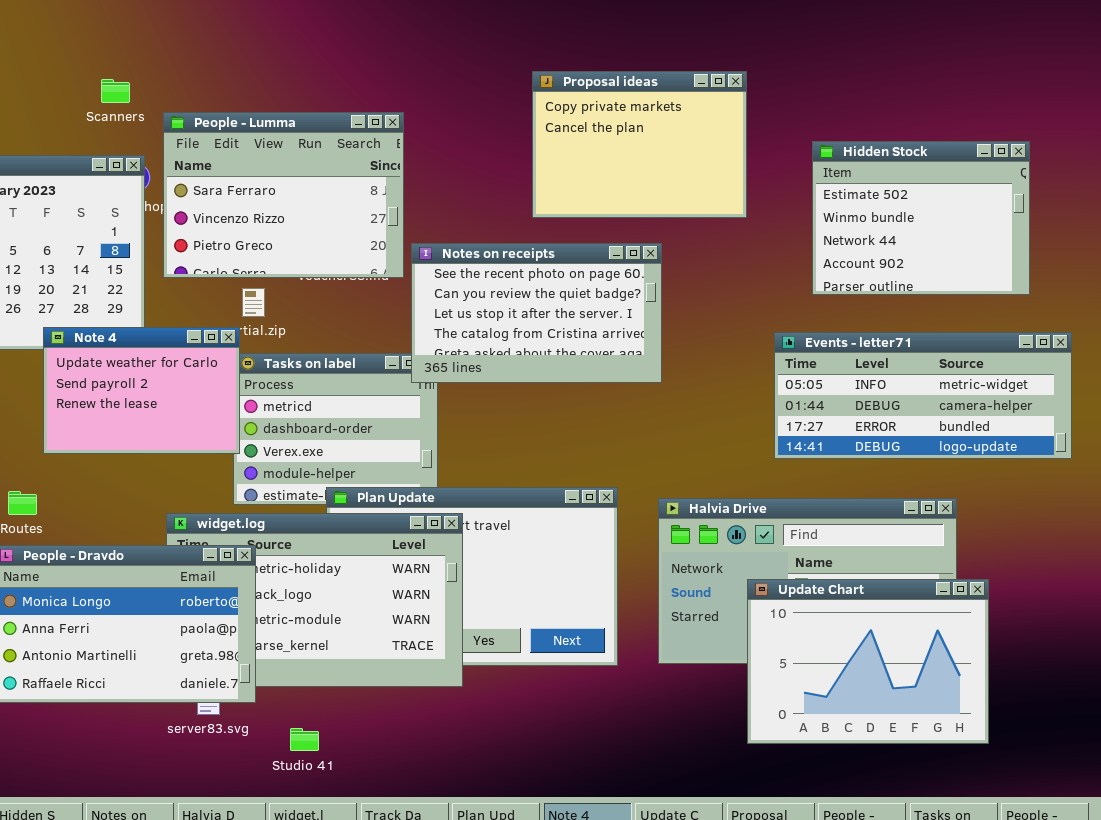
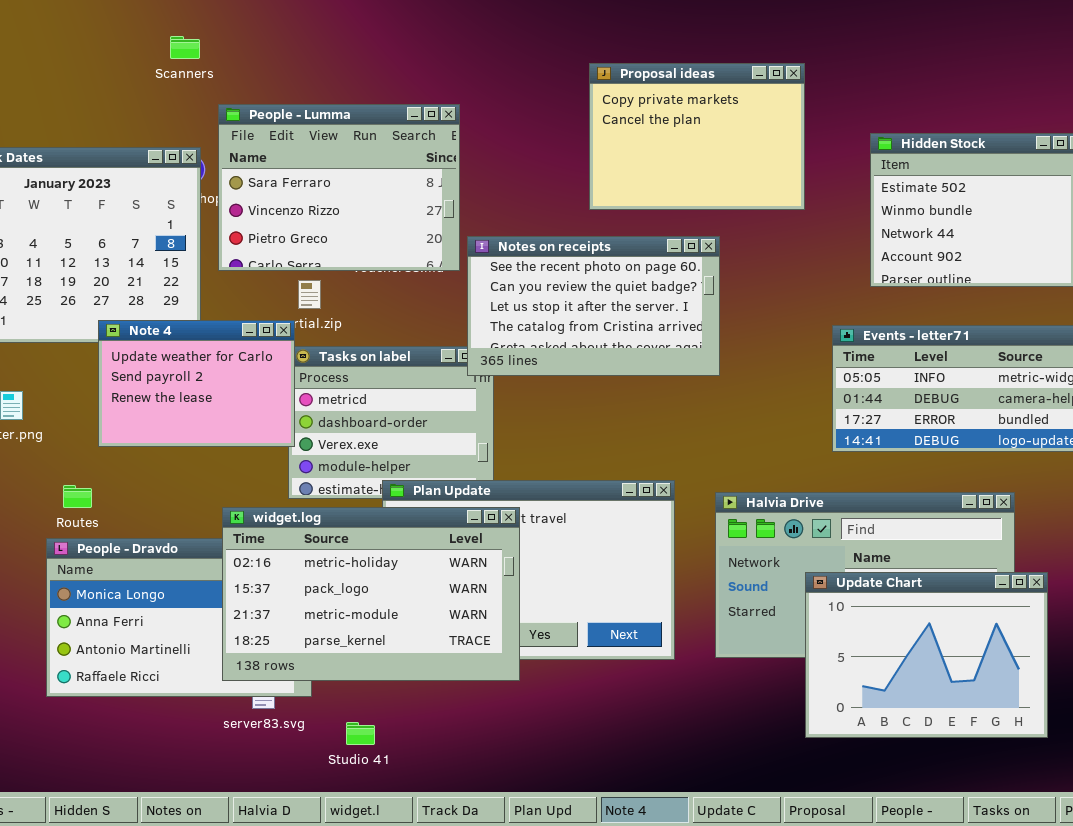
Scanners: [101,79,130,103] -> [170,36,200,59], moved
widget.log: [166,513,463,687] -> [222,507,520,681], raised

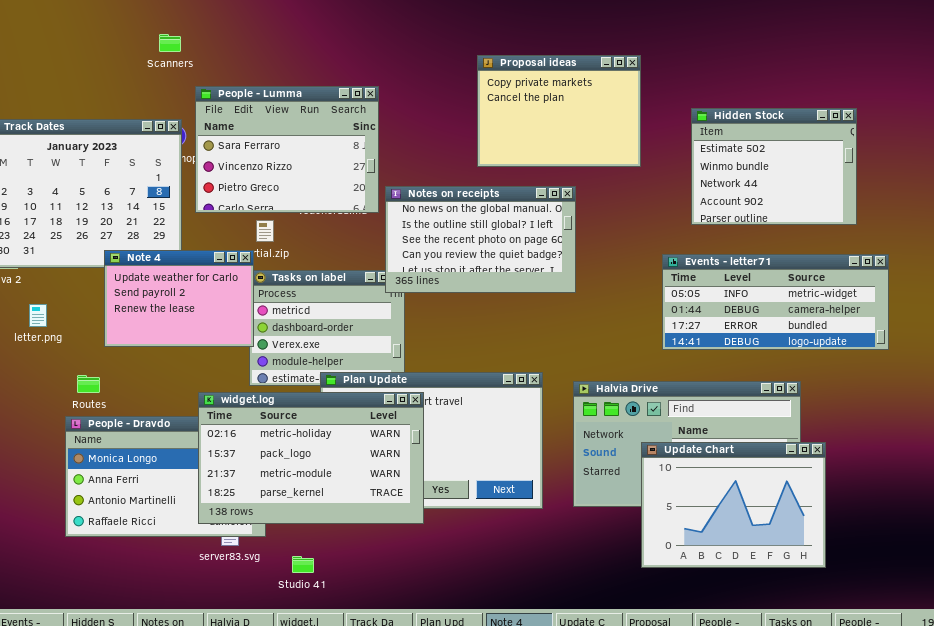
Notes on receipts: [467,236,720,376] -> [385,186,576,293], scrolled up 2 rows

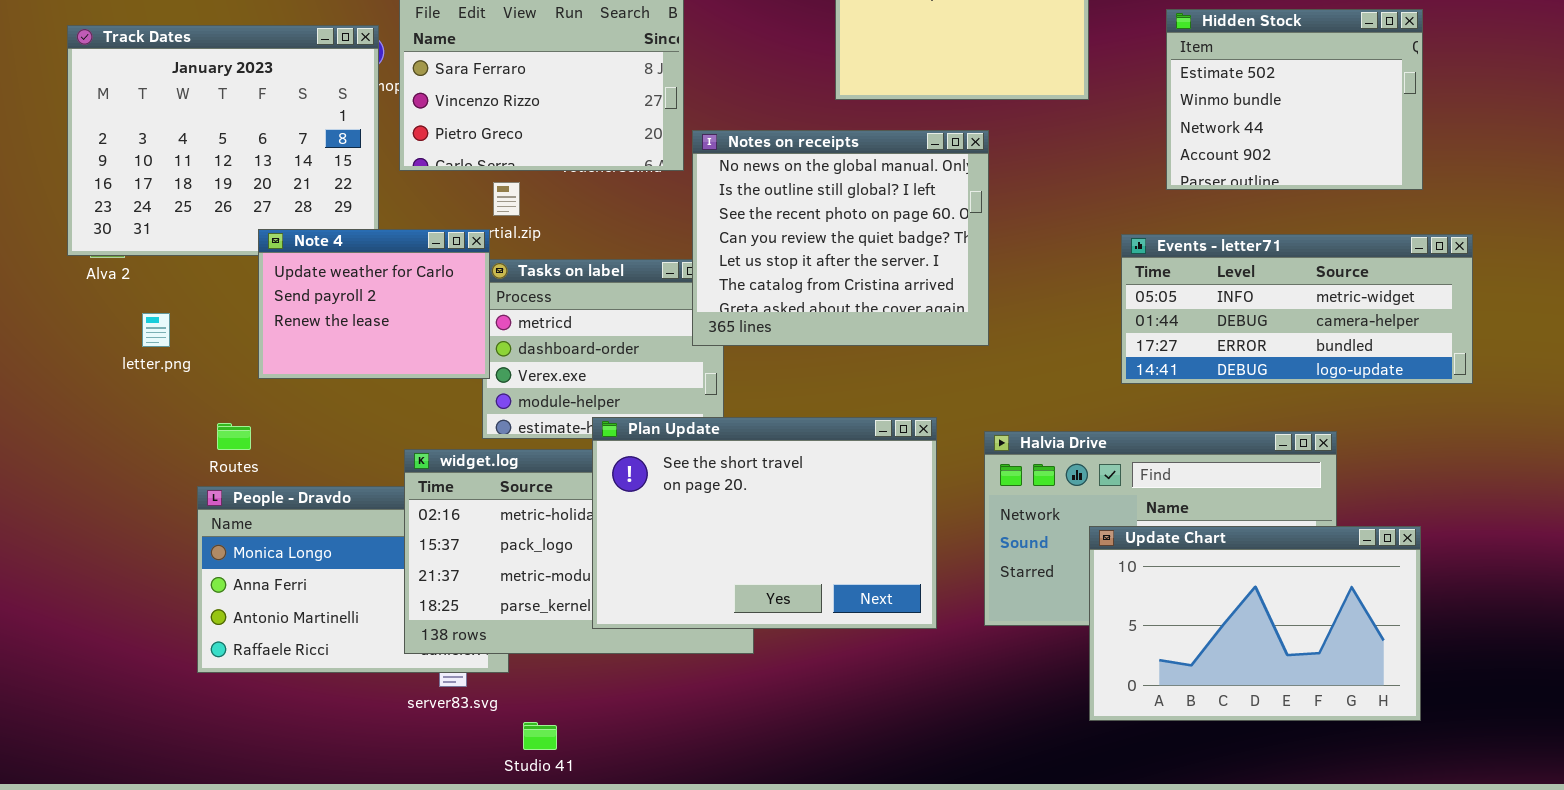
Notes on receipts: [385,186,576,293] -> [692,130,989,346], resized
Plan Update: [320,372,543,509] -> [592,417,937,629], raised
Update Chart: [641,442,826,568] -> [1089,526,1421,721], resized
Studio 41: [292,556,314,573] -> [523,722,557,750], moved

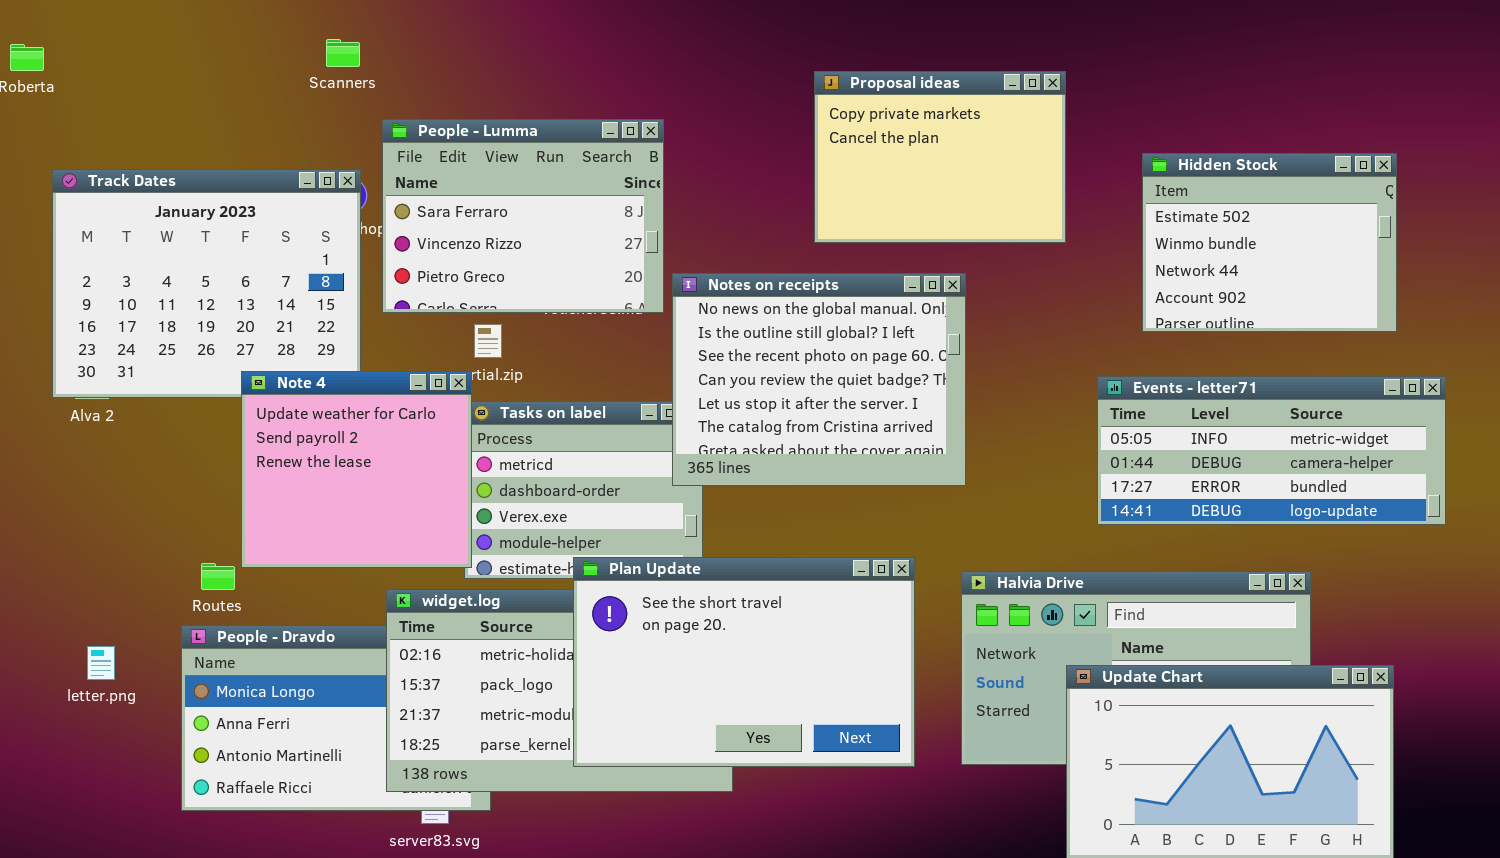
Note 4: [258,229,490,379] -> [241,371,472,568], resized
letter.png: [142,313,170,347] -> [87,646,115,680], moved

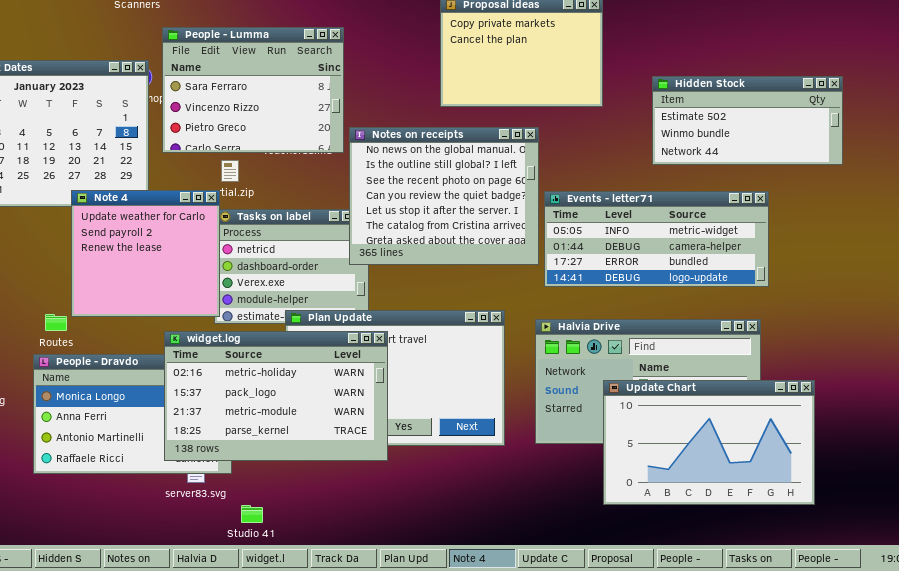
Hidden Stock: [1142,153,1397,332] -> [652,76,843,165], resized
Events - letter71: [1097,376,1446,525] -> [544,191,769,287], moved
widget.log: [386,589,733,792] -> [164,331,388,461], raised

